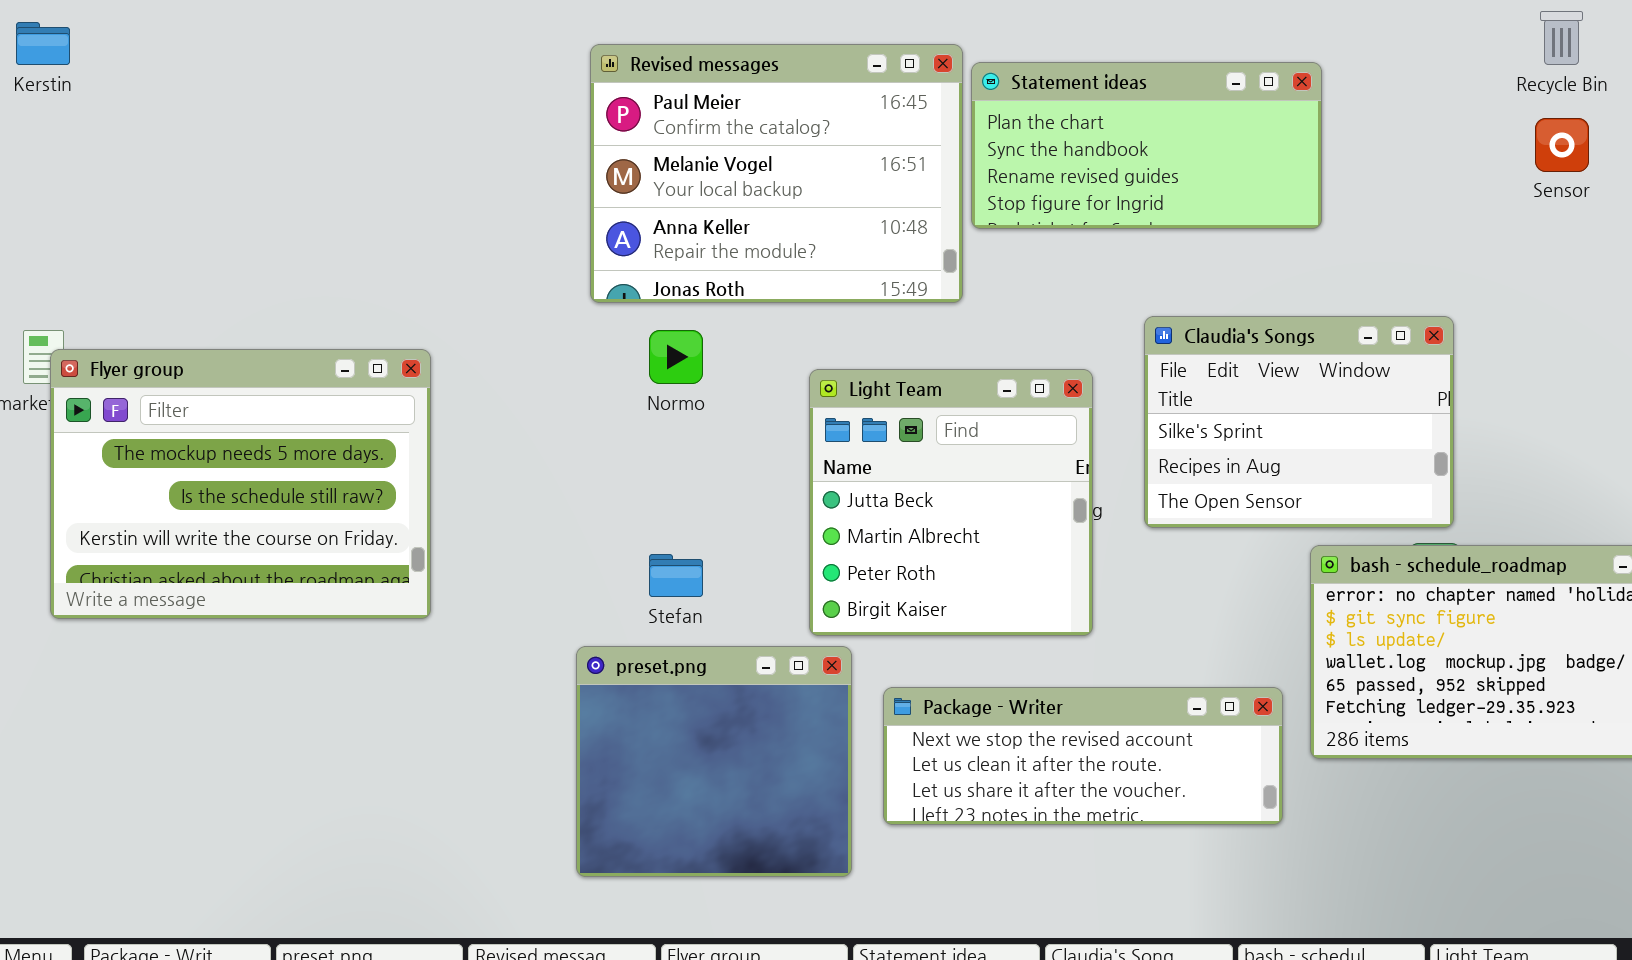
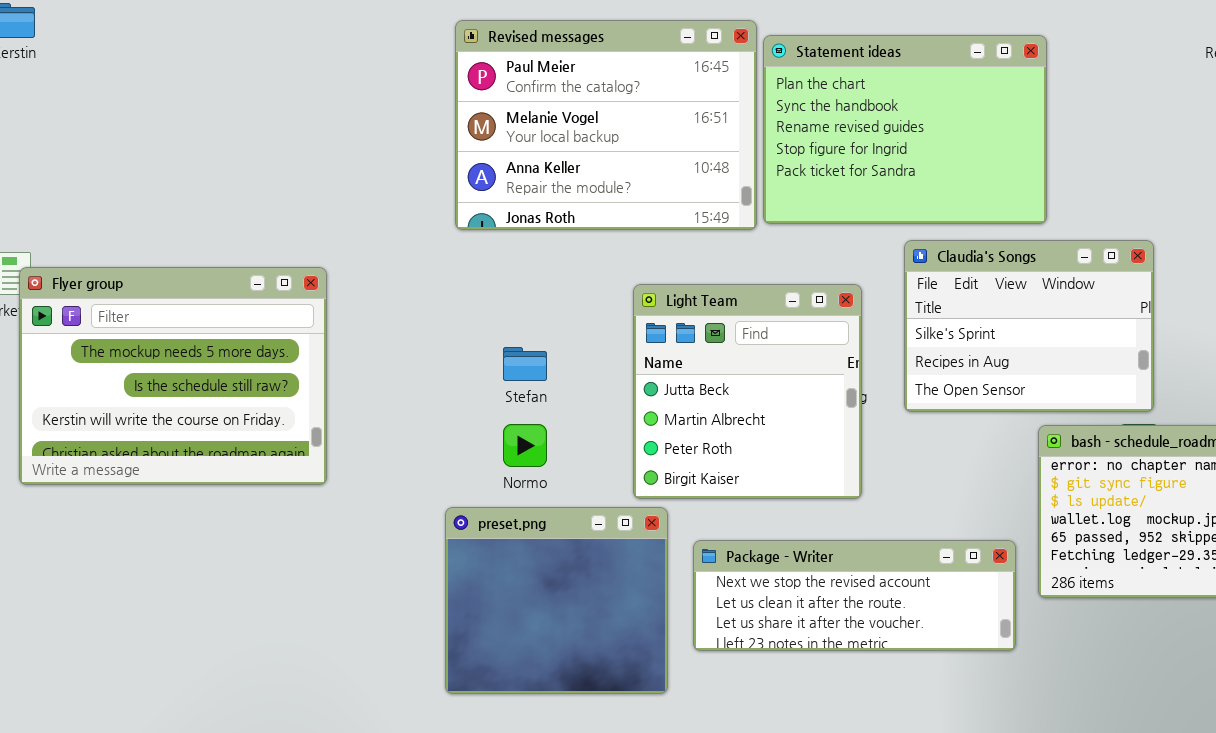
Statement ideas: [971,62,1322,229] -> [763,35,1047,224], resized
Normo: [649,330,703,384] -> [503,424,547,467], moved
Stefan: [649,554,703,597] -> [503,347,547,381], moved

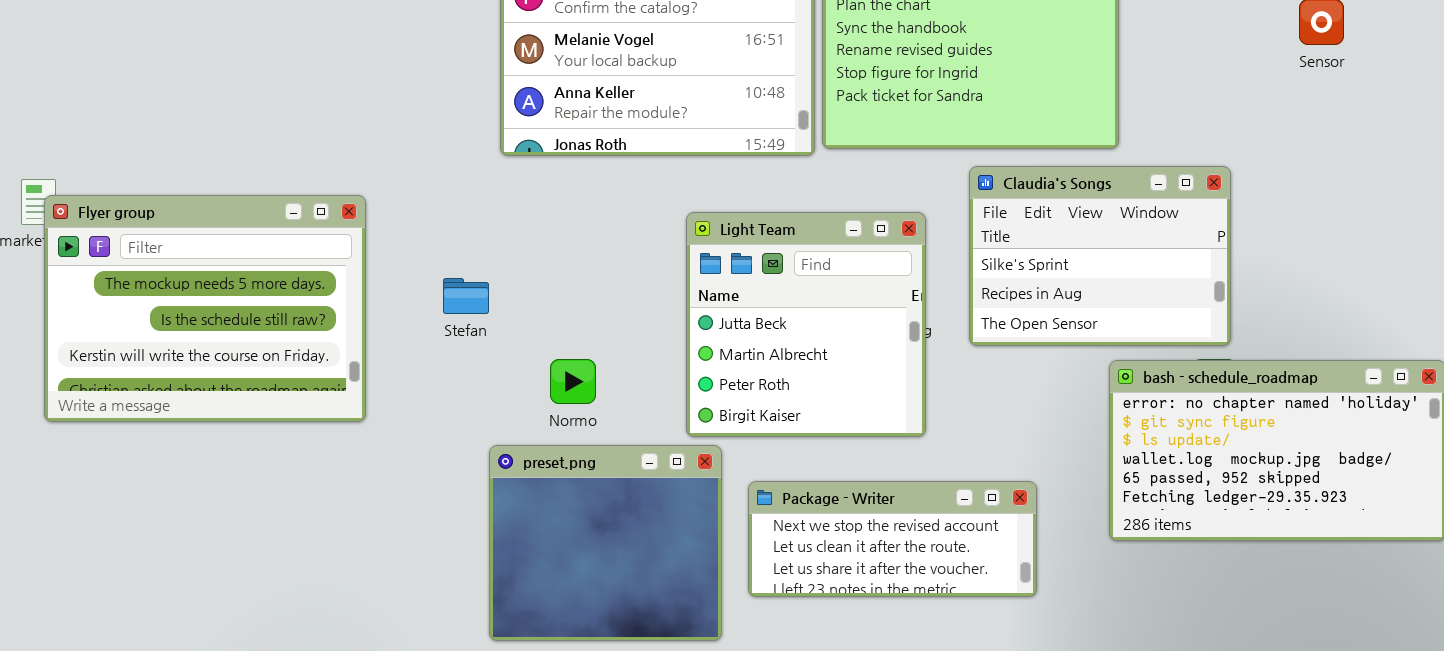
Stefan: [503,347,547,381] -> [443,278,489,314], moved
Package - Writer: [693,540,1016,651] -> [748,481,1037,597], resized

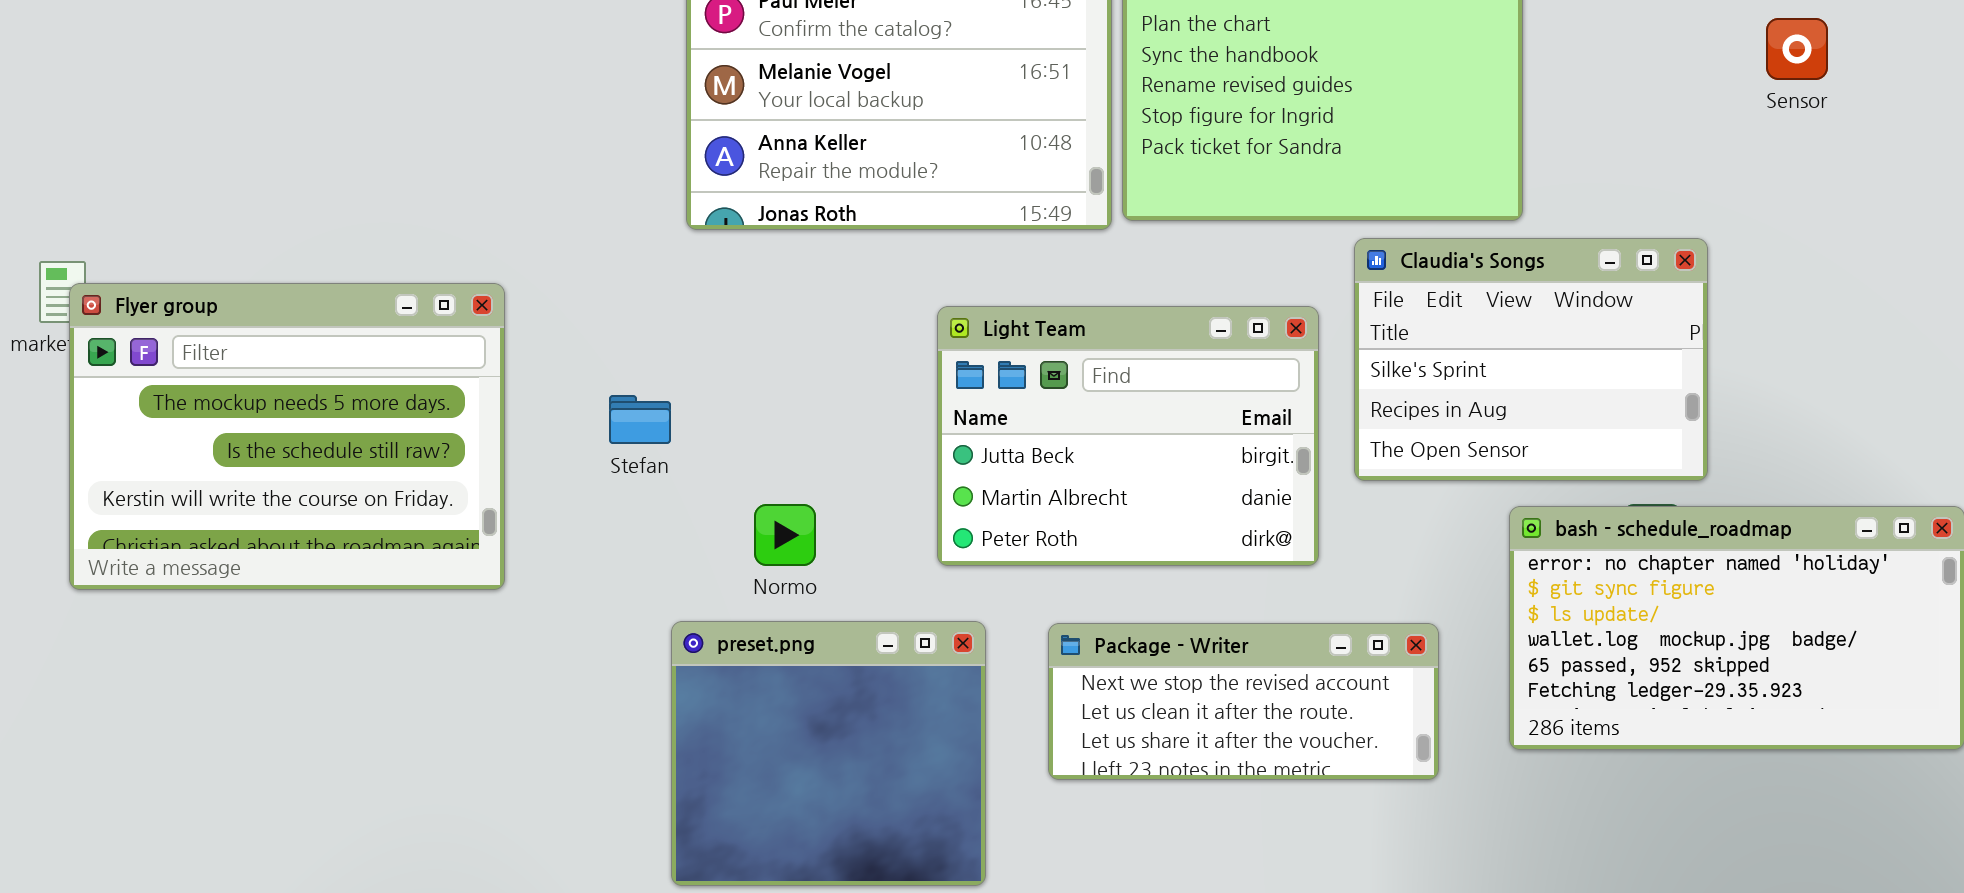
Claudia's Songs: [969,166,1231,346] -> [1354,238,1708,481], moved
Light Team: [686,212,926,437] -> [937,306,1319,566], resized
Package - Writer: [748,481,1037,597] -> [1048,623,1439,780], moved

